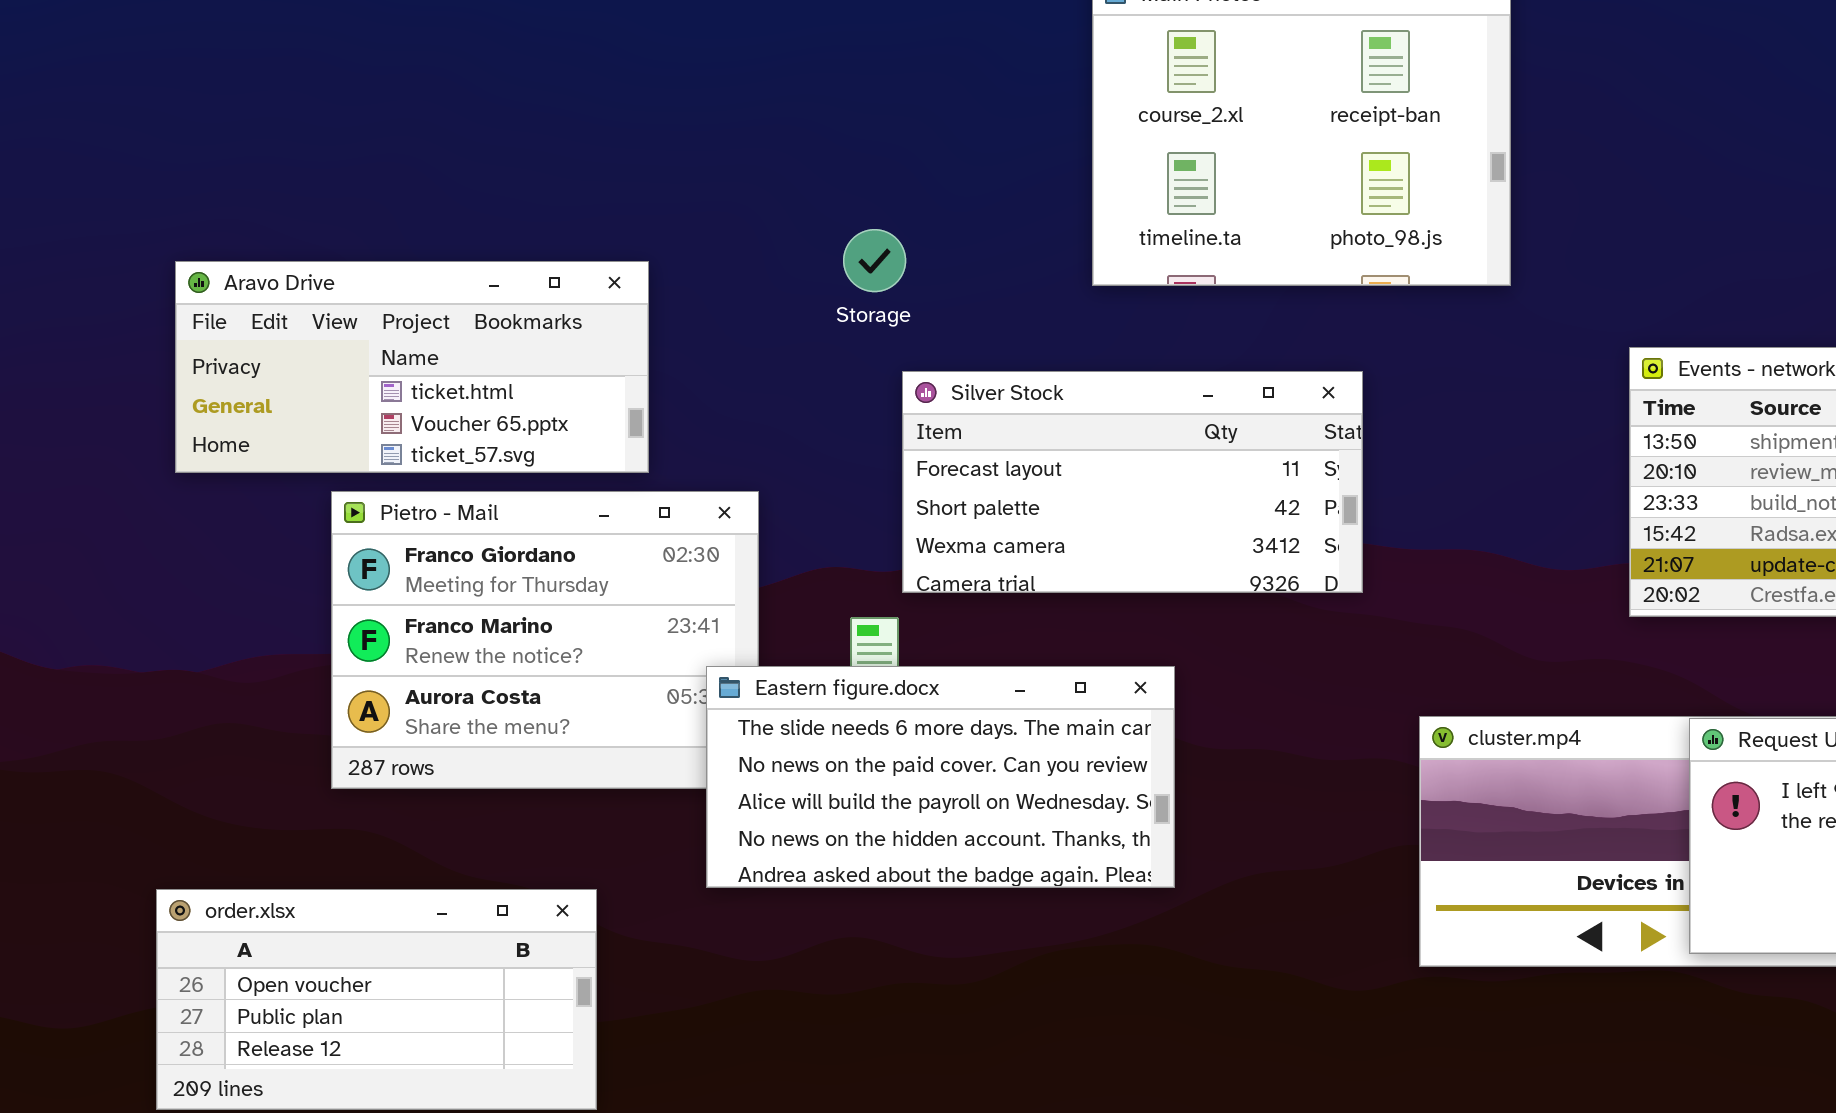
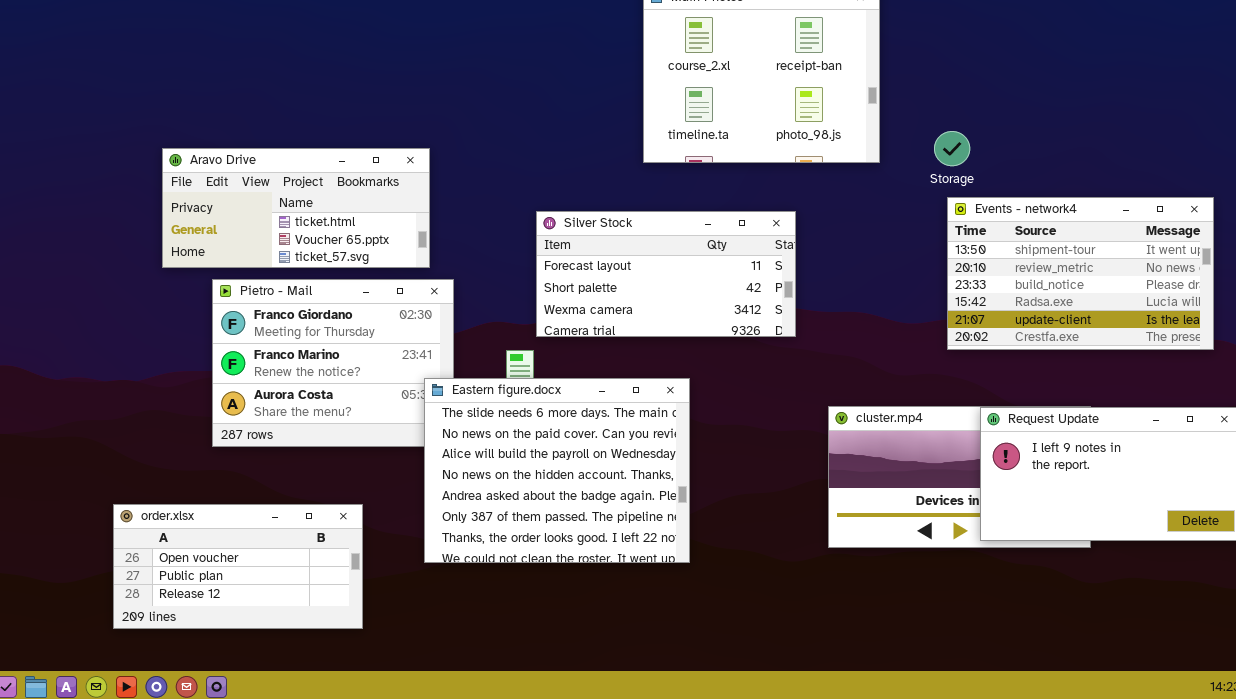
Storage: [843,229,906,292] -> [934,131,970,166], moved
Aravo Drive: [175,261,649,473] -> [162,148,430,268], moved
Eastern figure.docx: [706,666,1175,888] -> [424,378,690,563], resized

